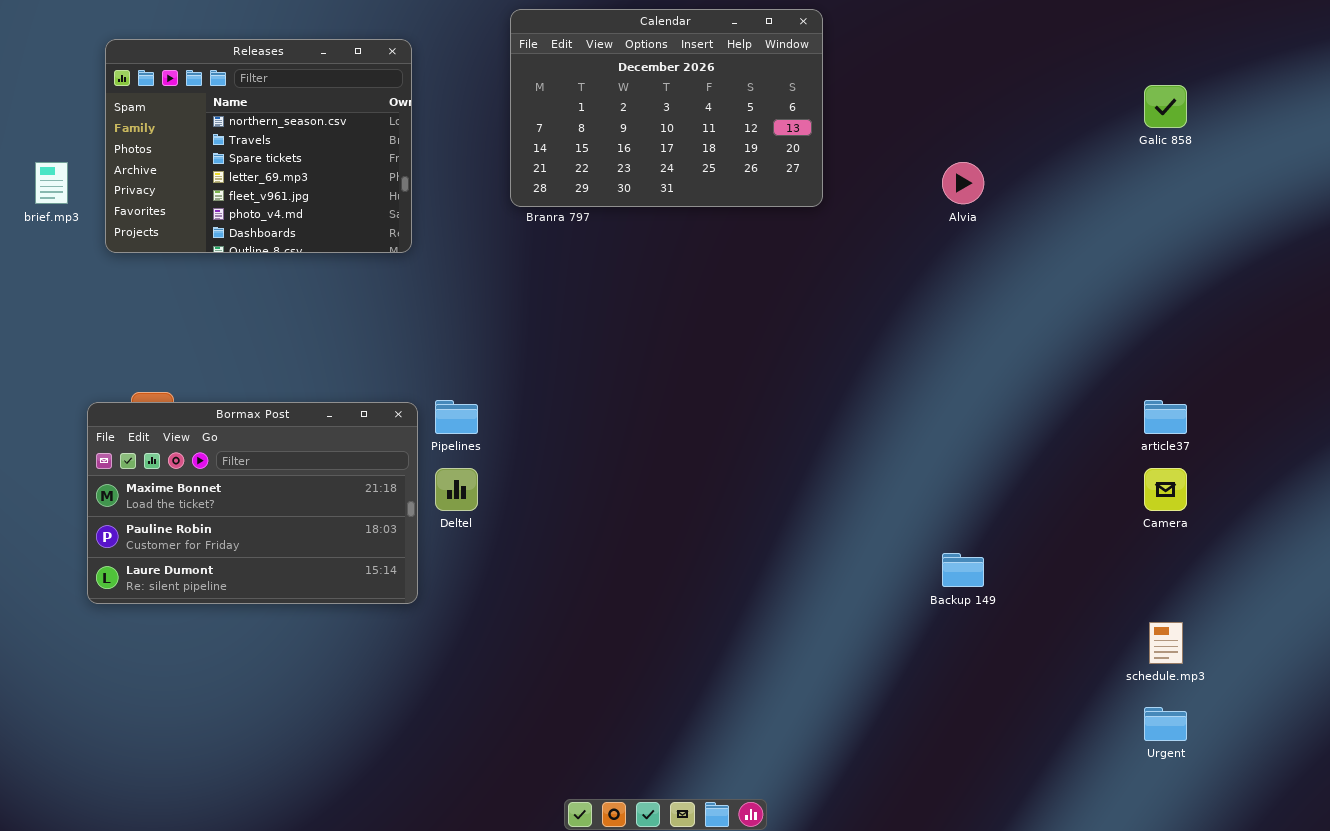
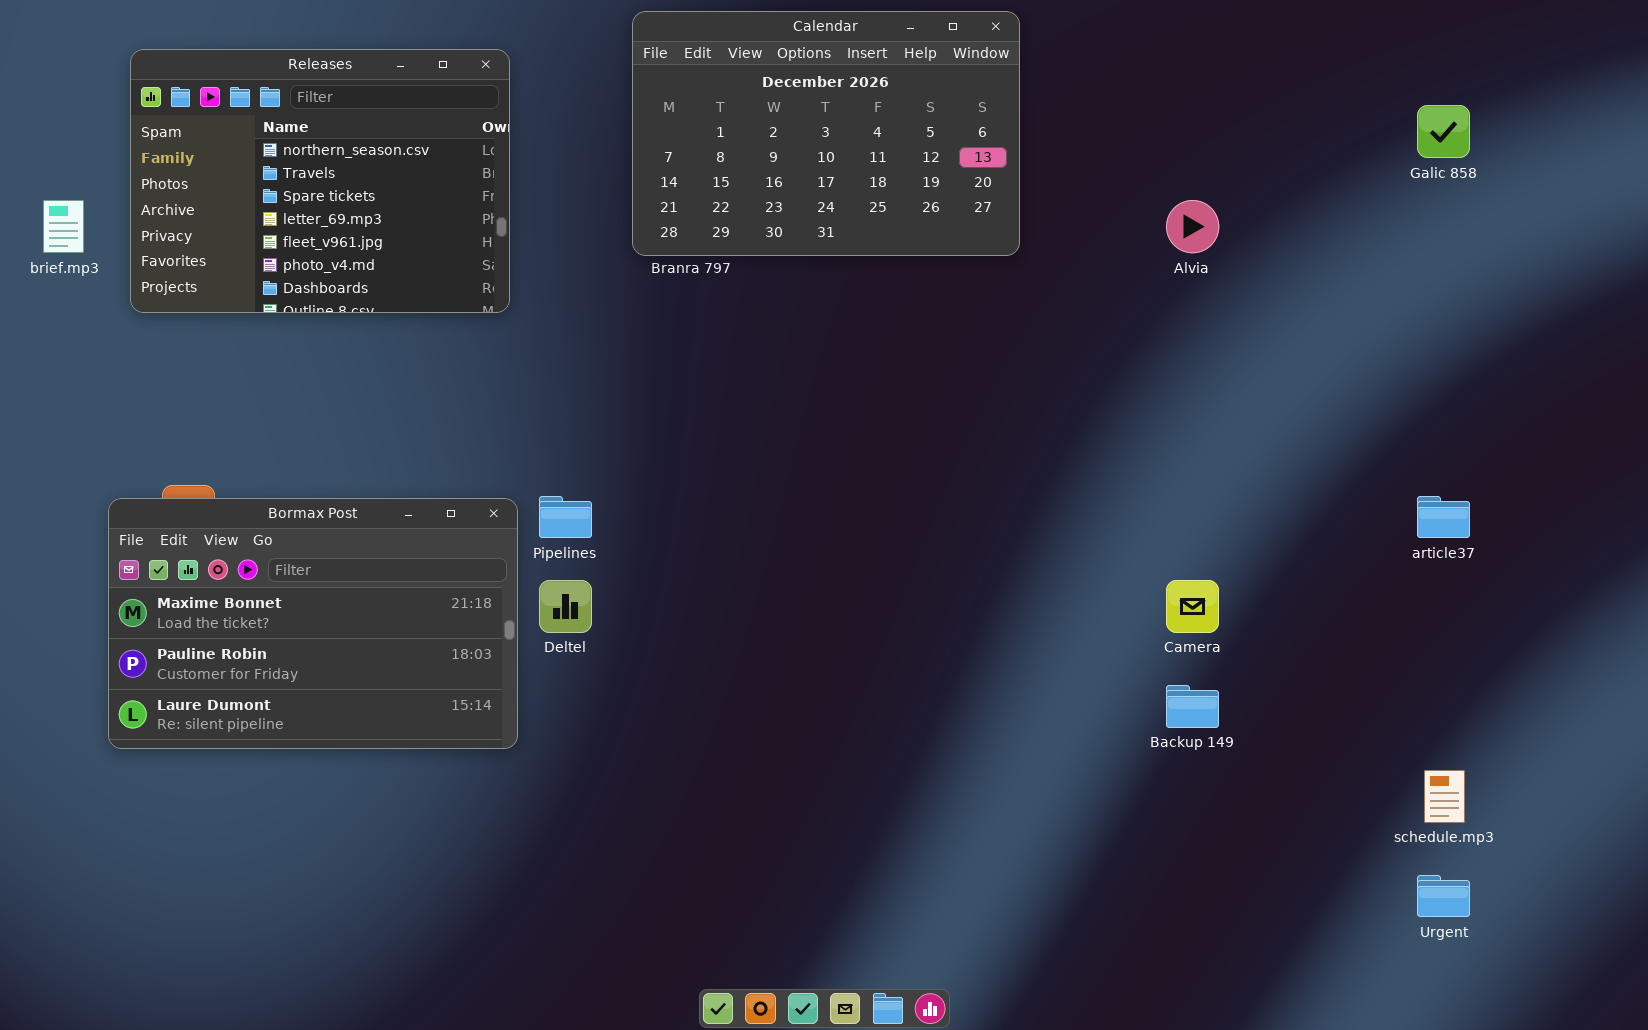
Camera: [1144,468,1187,511] -> [1166,580,1219,633], moved

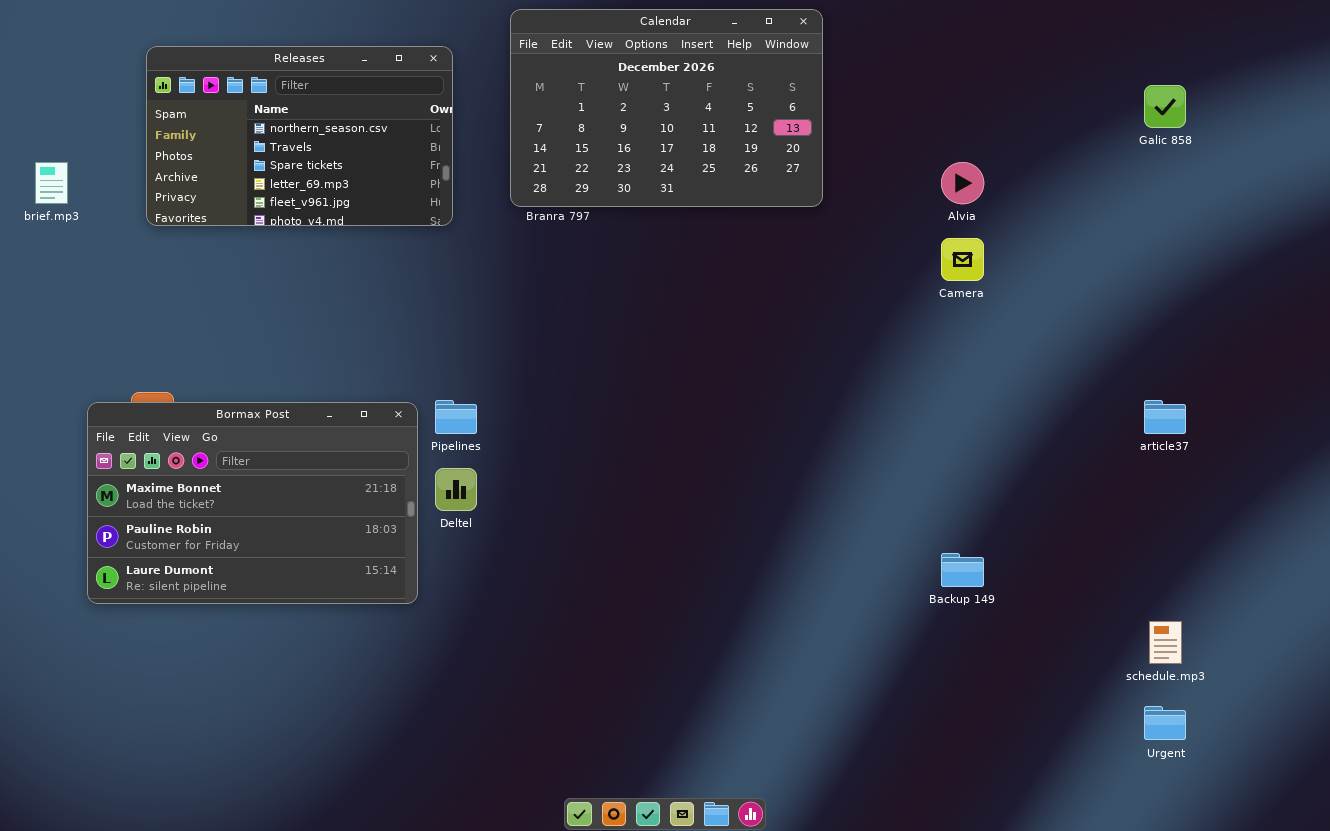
Releases: [130,49,510,313] -> [146,46,453,226], moved, resized
Camera: [1166,580,1219,633] -> [941,238,984,281], moved

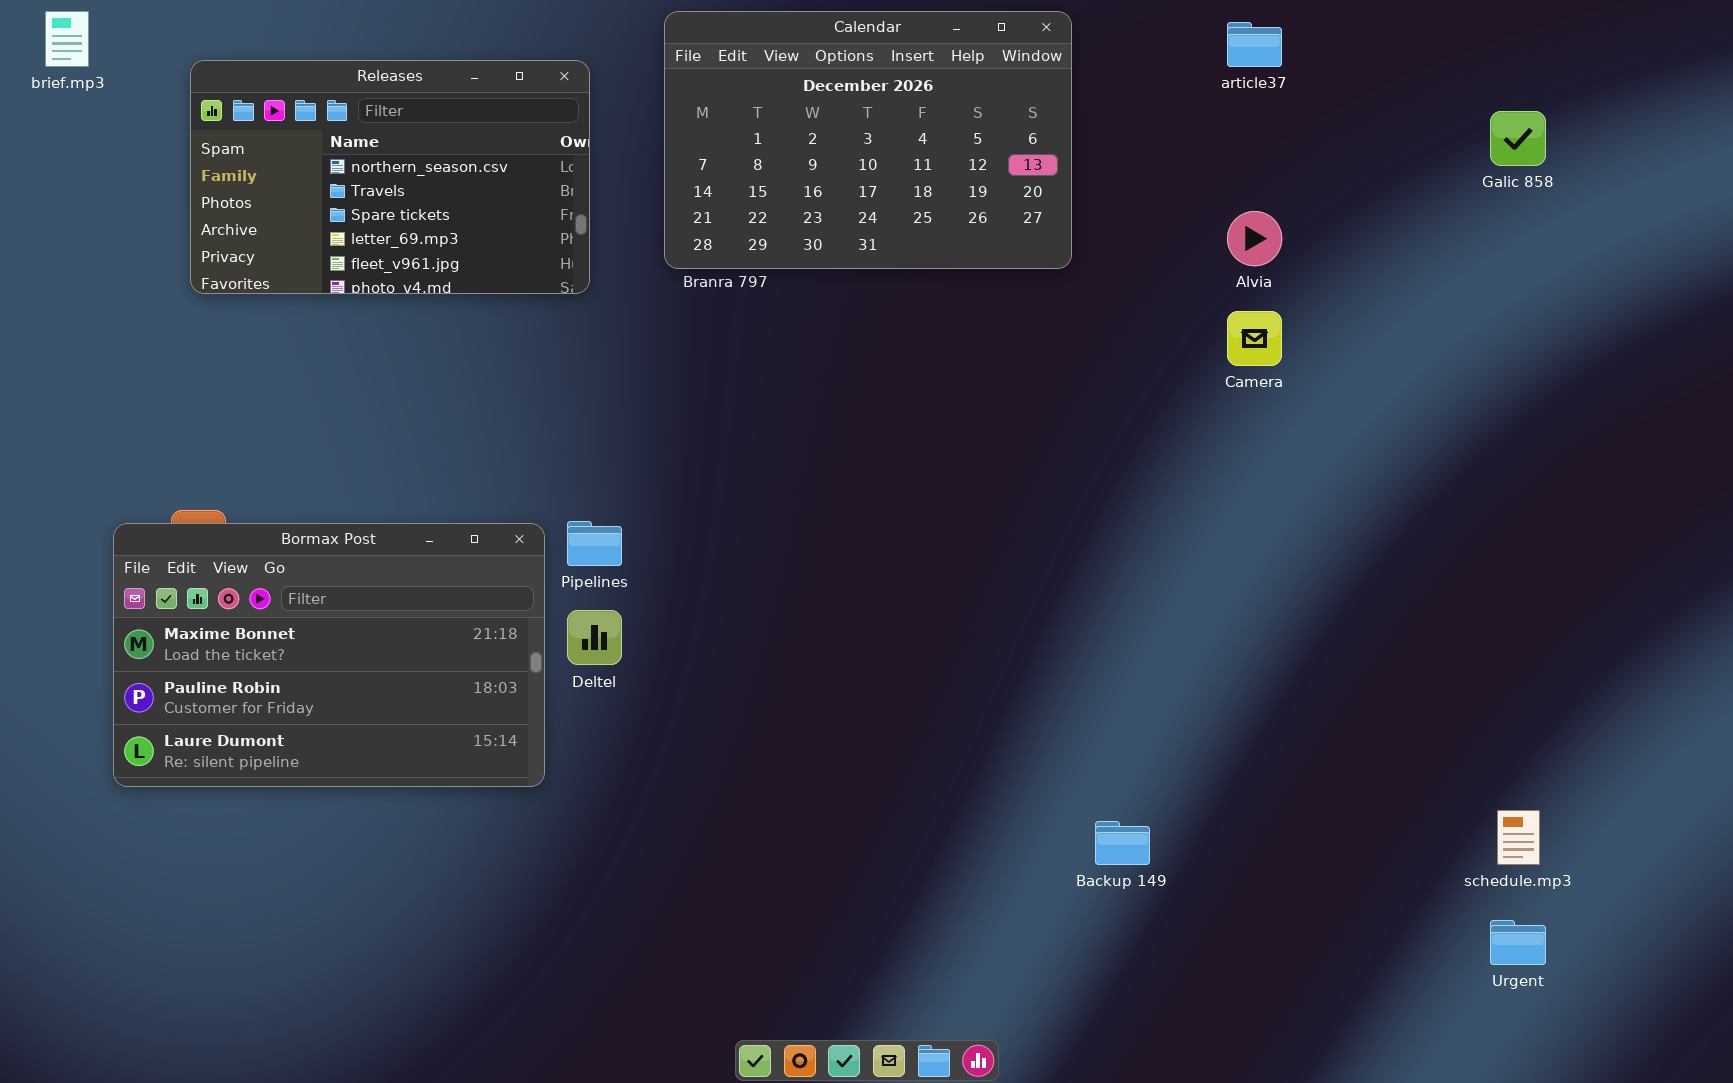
brief.mp3: [35,162,68,204] -> [45,11,89,67], moved
article37: [1144,400,1186,434] -> [1227,22,1282,67], moved
Backup 149: [941,553,984,587] -> [1095,821,1150,865], moved

